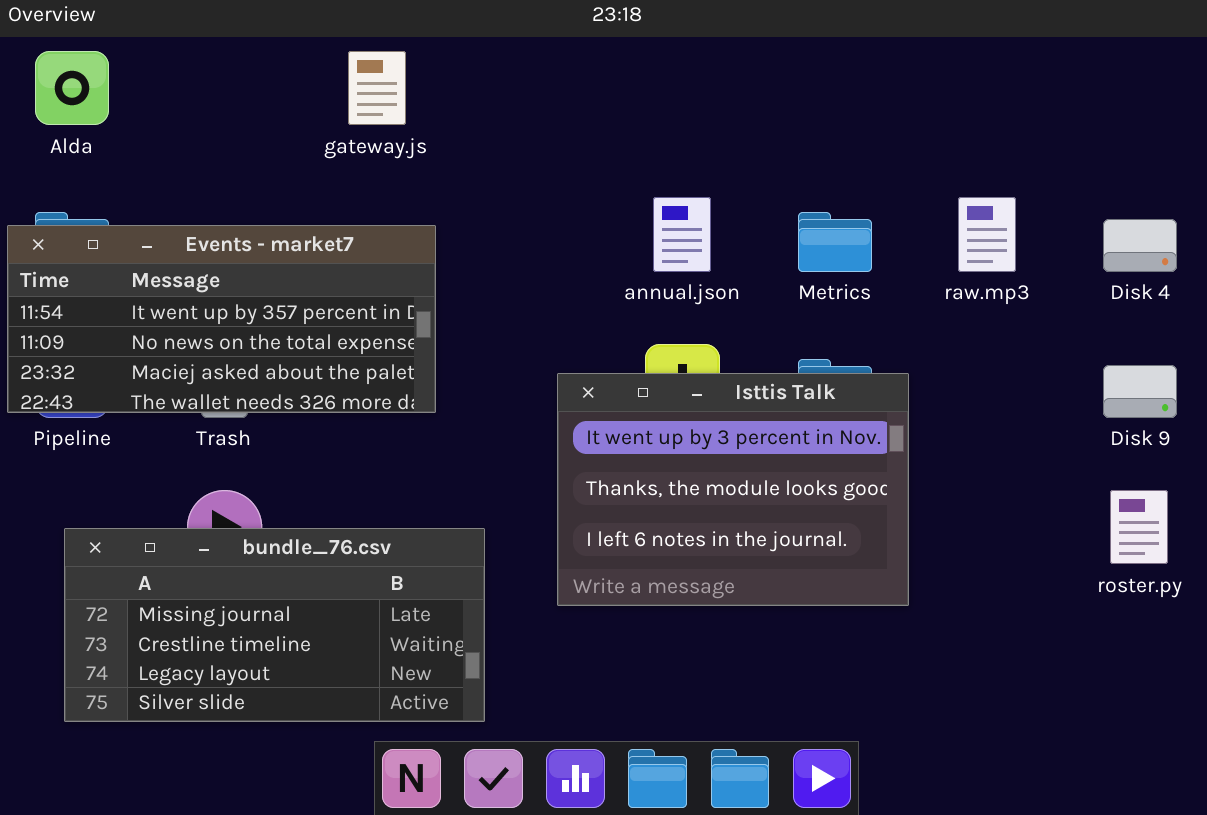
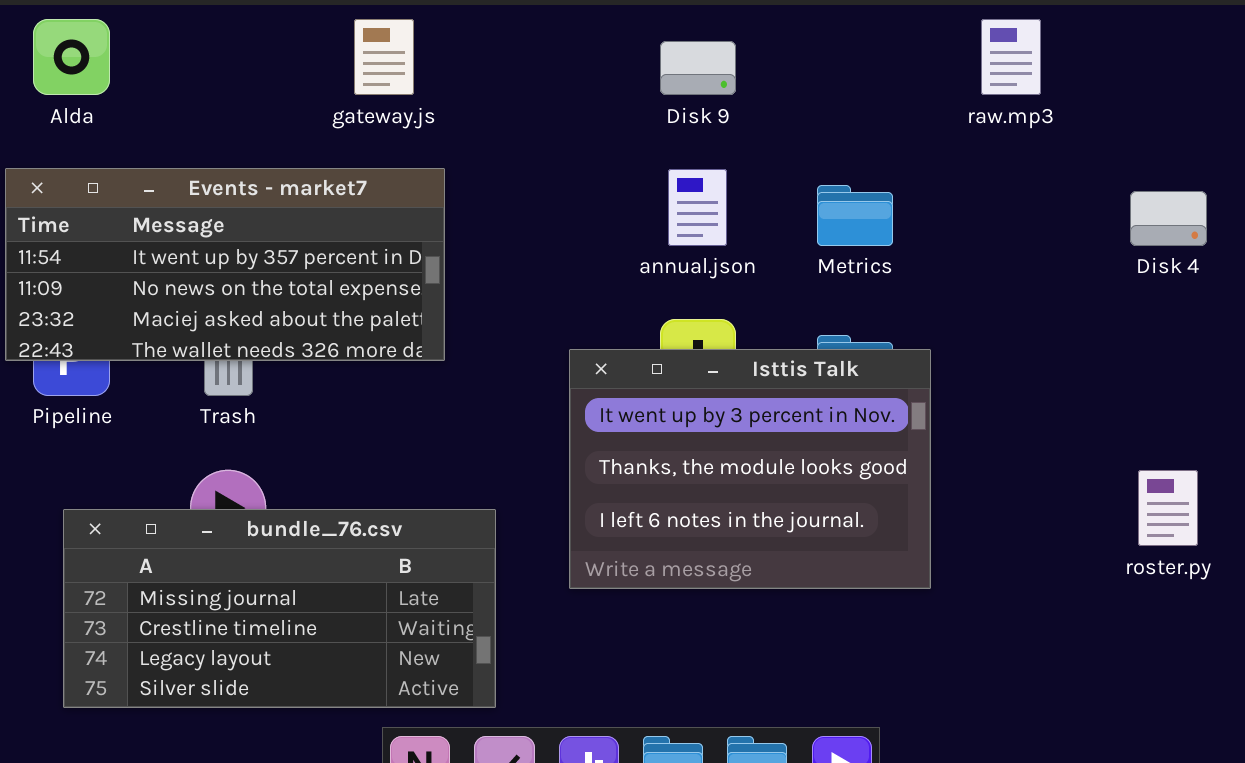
raw.mp3: [958,197,1016,272] -> [981,19,1041,95], moved
Events - market7: [7,225,436,413] -> [5,168,445,361], moved
Disk 9: [1103,365,1177,418] -> [660,41,736,95], moved

